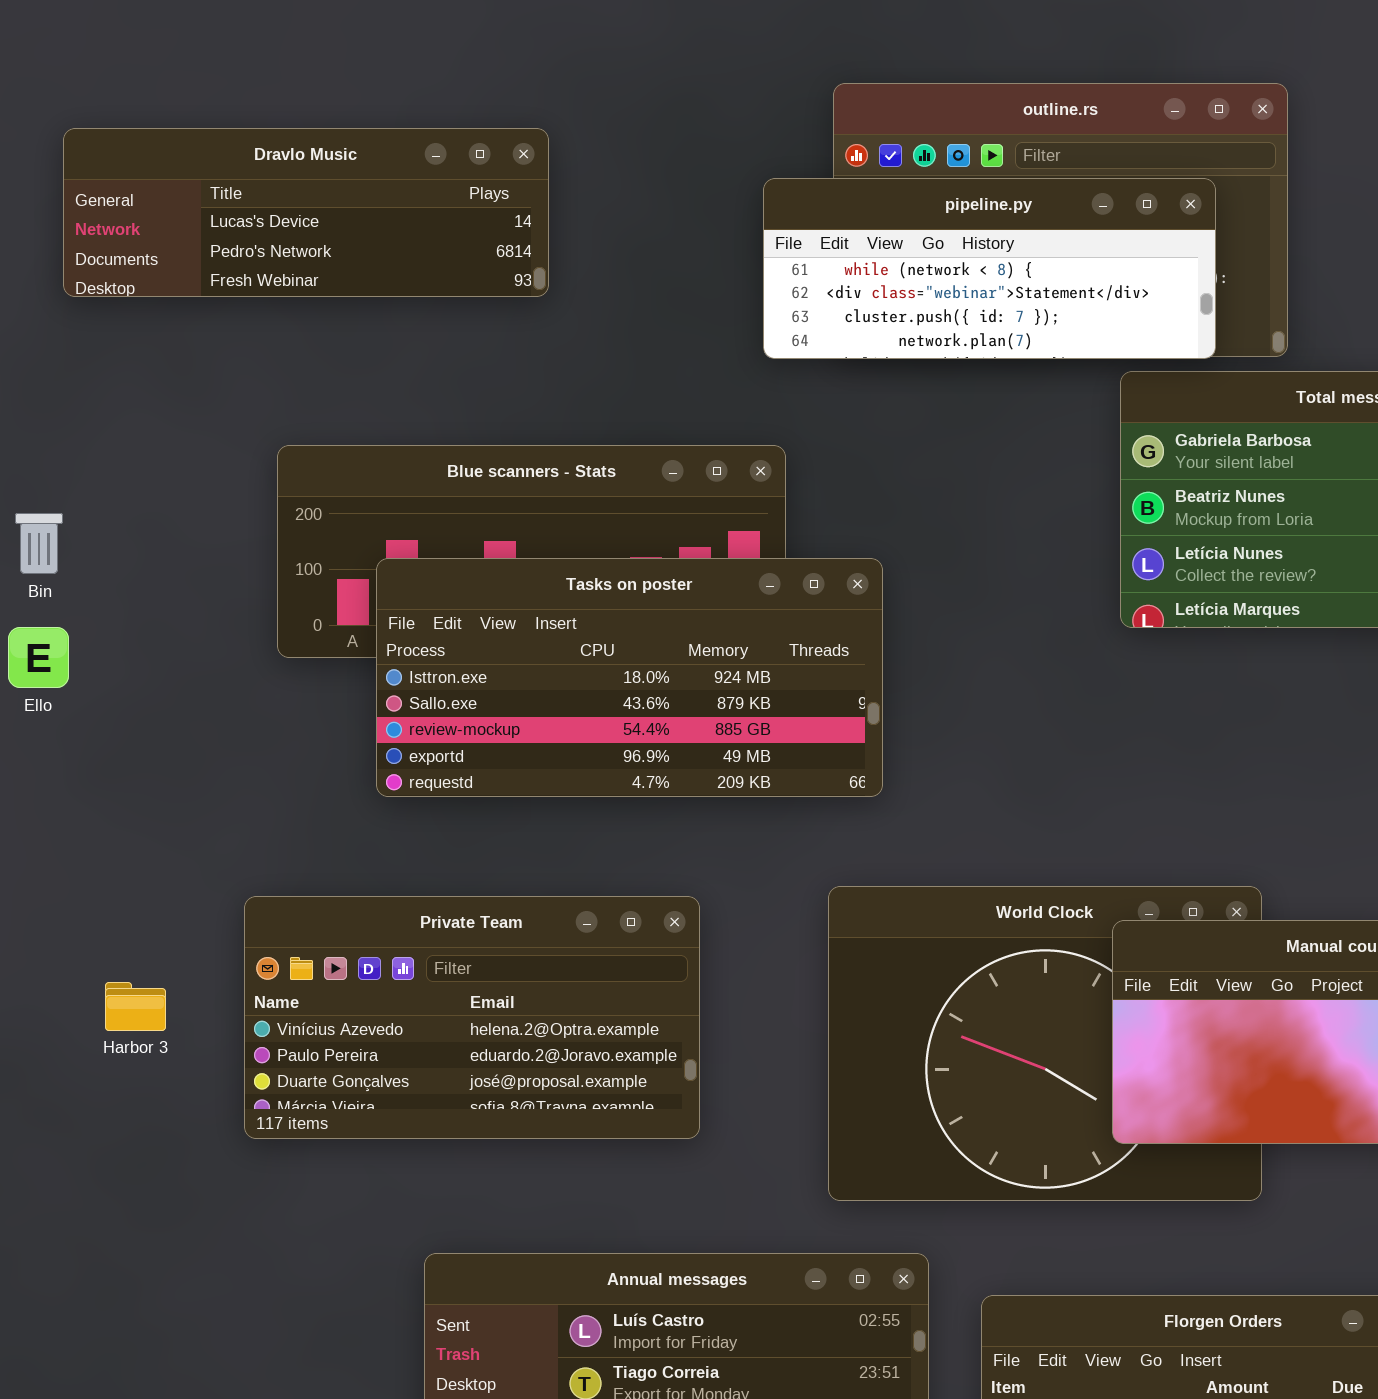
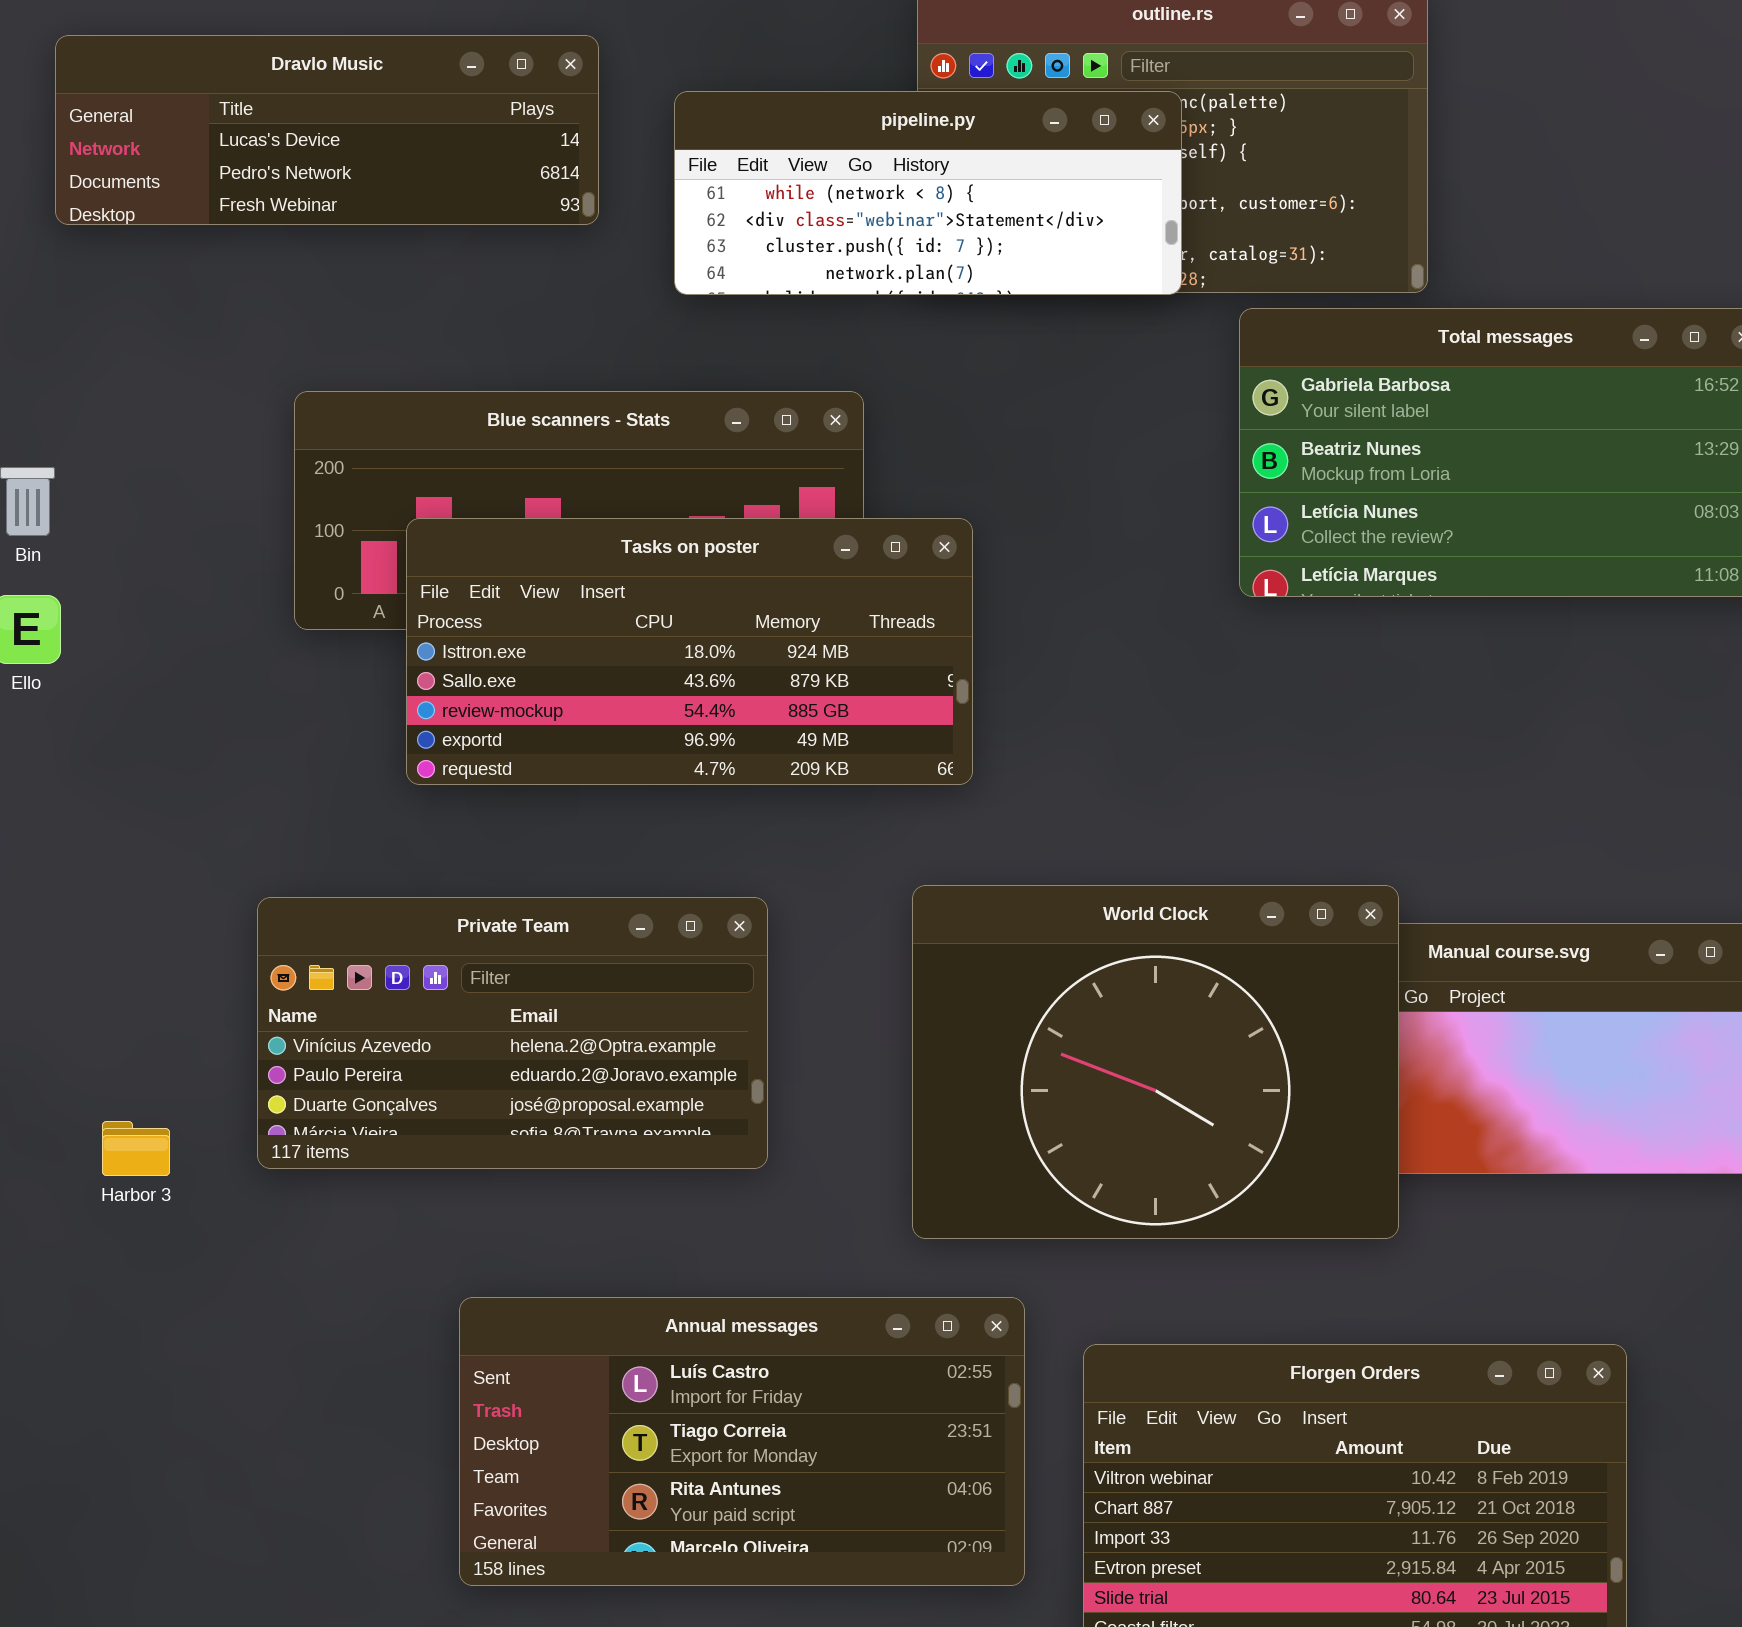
pipeline.py: [763,178,1216,359] -> [674,91,1182,295], moved
World Clock: [828,886,1262,1201] -> [912,885,1399,1239], raised
Harbor 3: [105,982,166,1031] -> [102,1121,170,1176], moved

